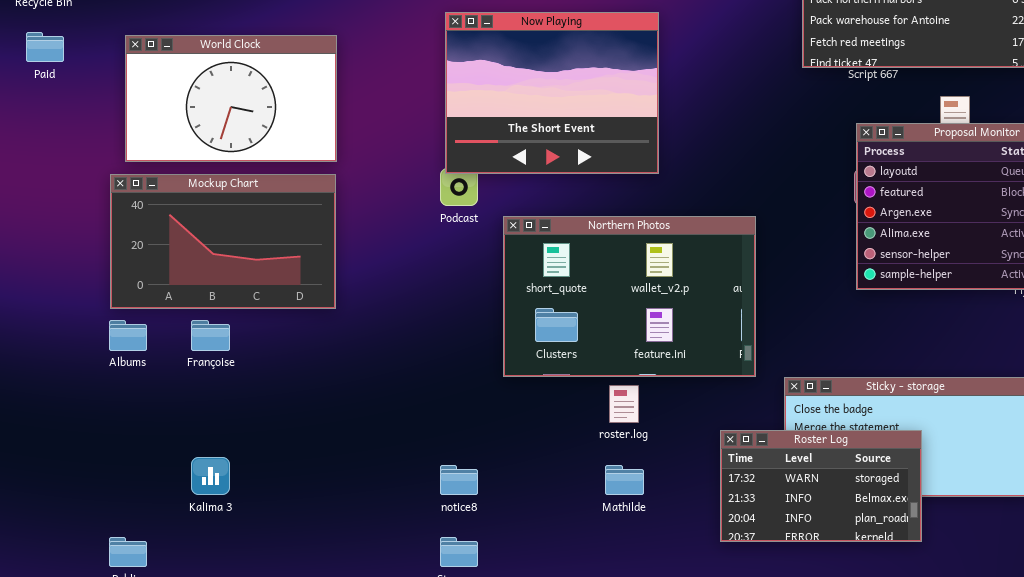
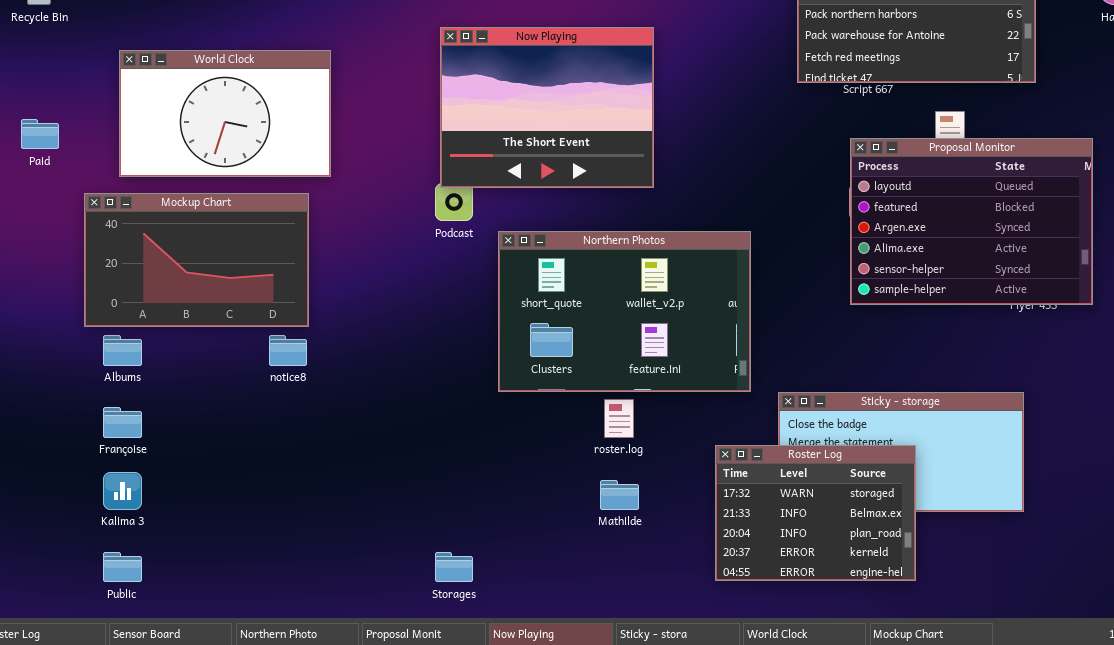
Paid: [26,32,64,62] -> [21,119,59,149], moved
Mockup Chart: [110,174,336,309] -> [84,193,309,327], moved
Françoise: [191,320,230,351] -> [103,407,142,438], moved
Roster Log: [720,430,922,542] -> [715,445,916,581], resized
Kalima 3: [191,457,230,495] -> [103,472,142,510], moved
notice8: [440,465,478,495] -> [269,335,307,366], moved

